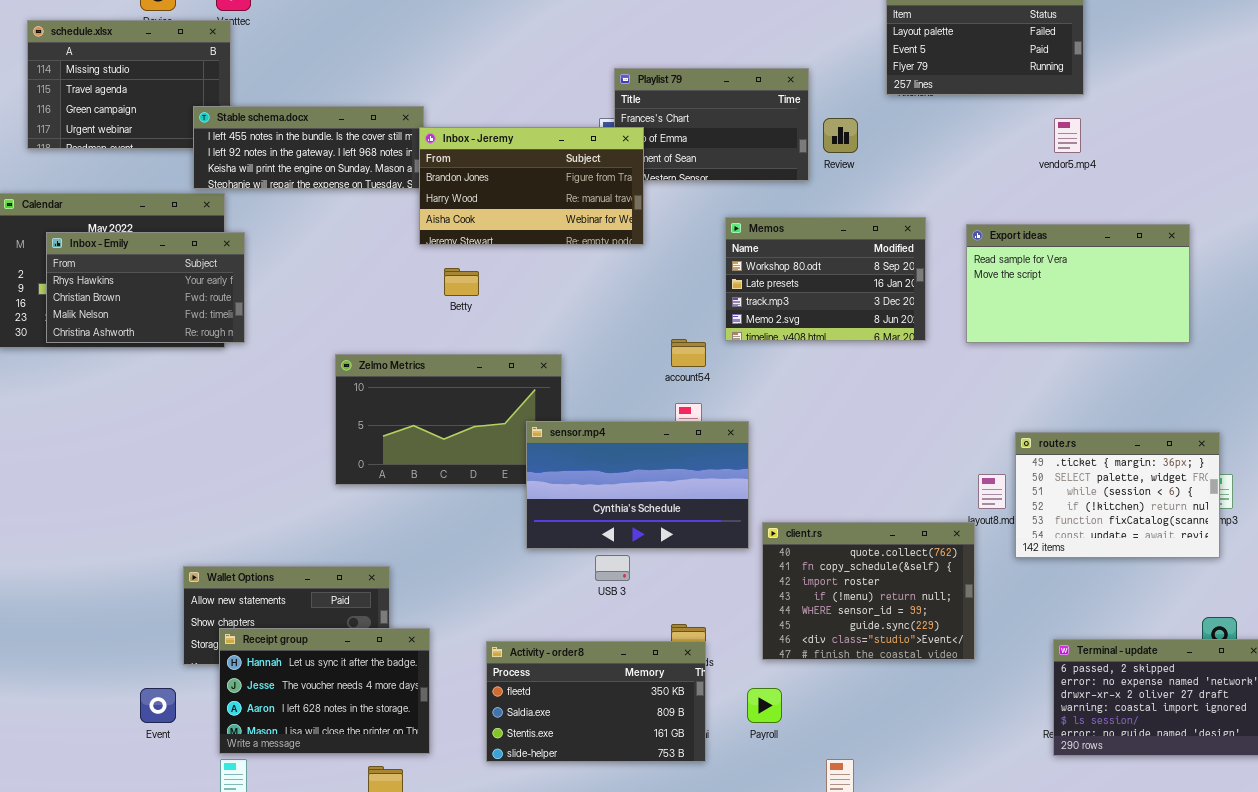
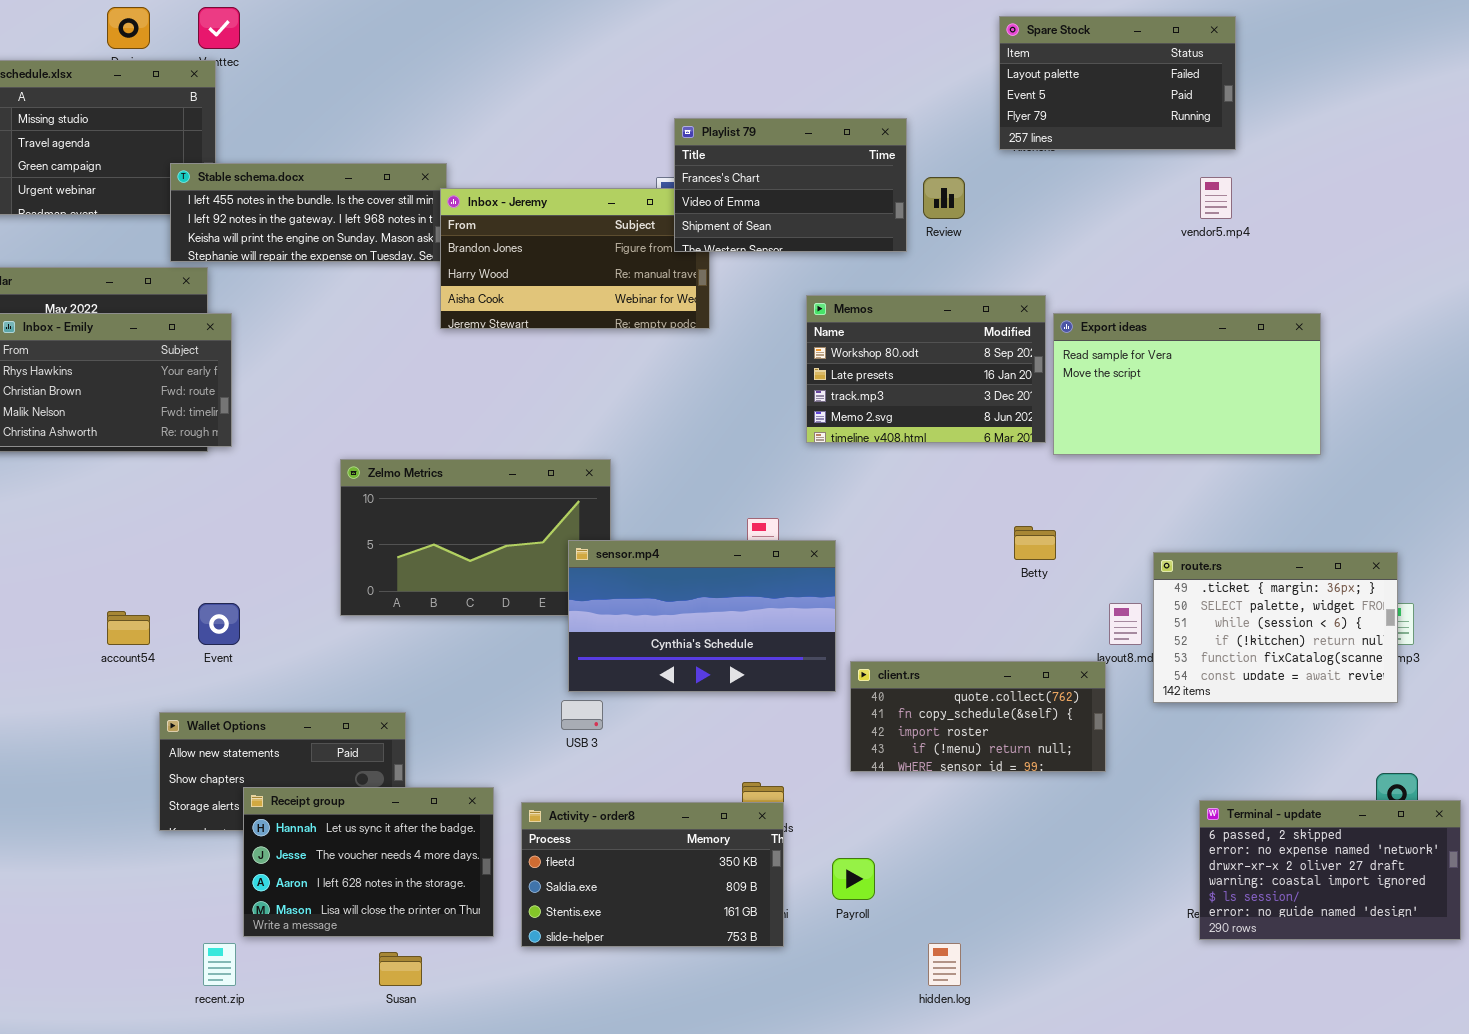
Playlist 79: [614,68,809,181] -> [674,118,907,252], raised
Export ideas: [966,224,1190,343] -> [1053,313,1321,455], moved
Betty: [444,268,479,296] -> [1014,526,1056,560], moved
account54: [671,339,706,367] -> [107,611,150,645], moved
client.rs: [762,522,975,660] -> [850,661,1106,772], resized
USB 3: [595,555,630,581] -> [561,700,603,730], moved
Receipt group: [219,628,430,754] -> [243,787,494,937], moved
Event: [140,688,176,723] -> [198,603,240,645], moved

